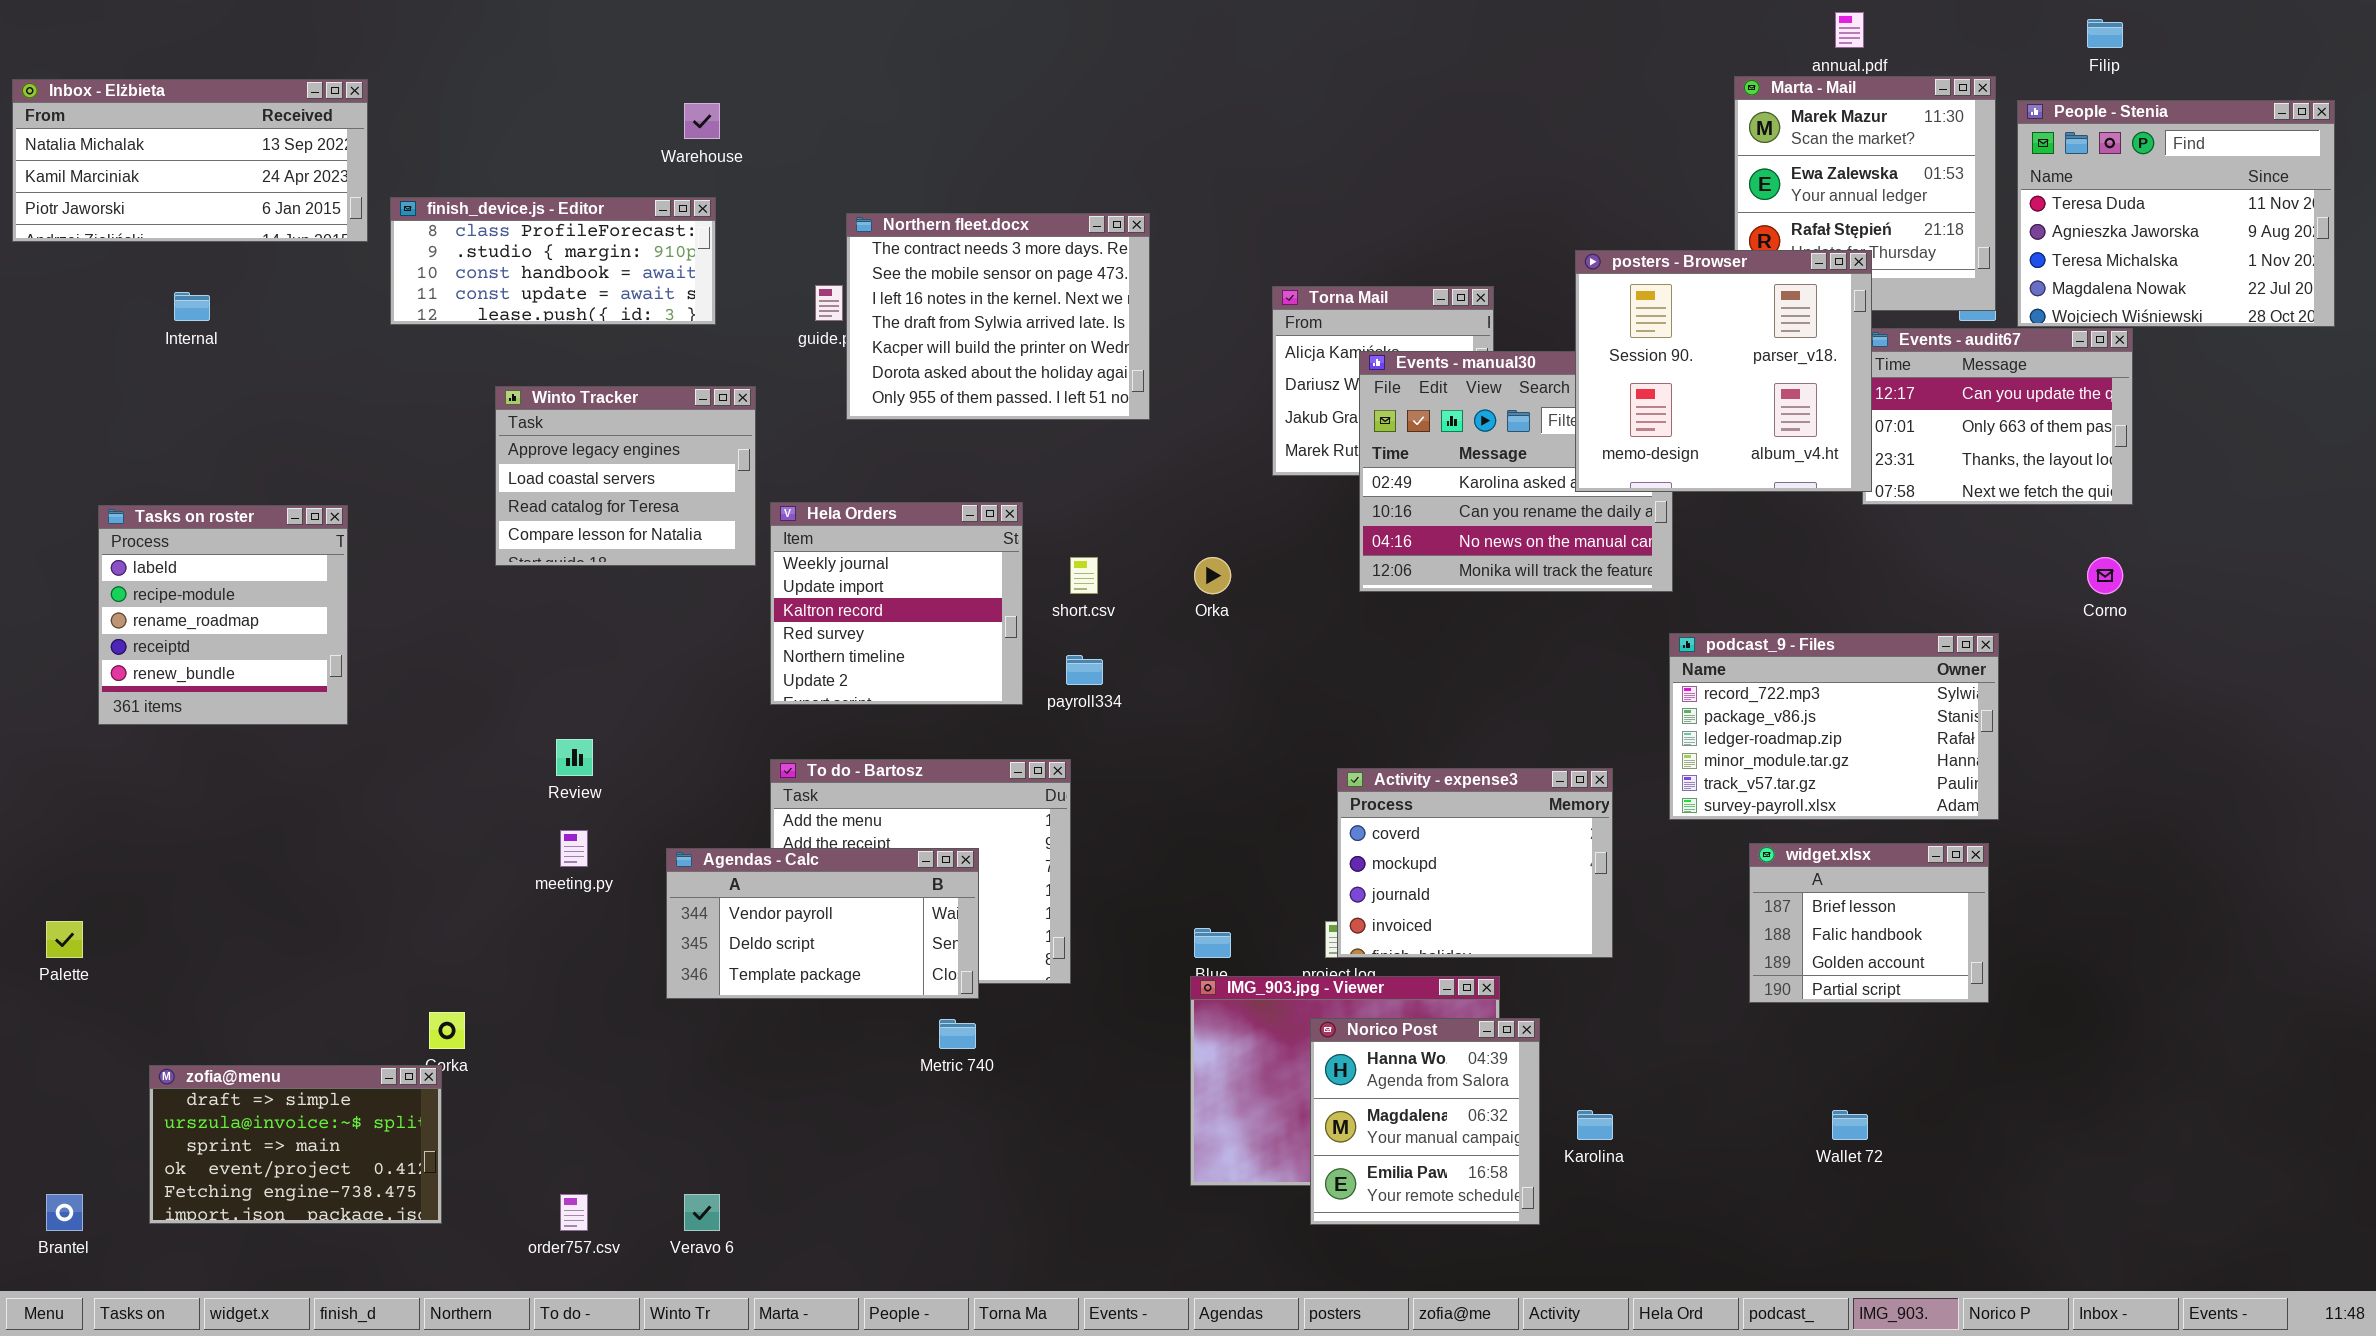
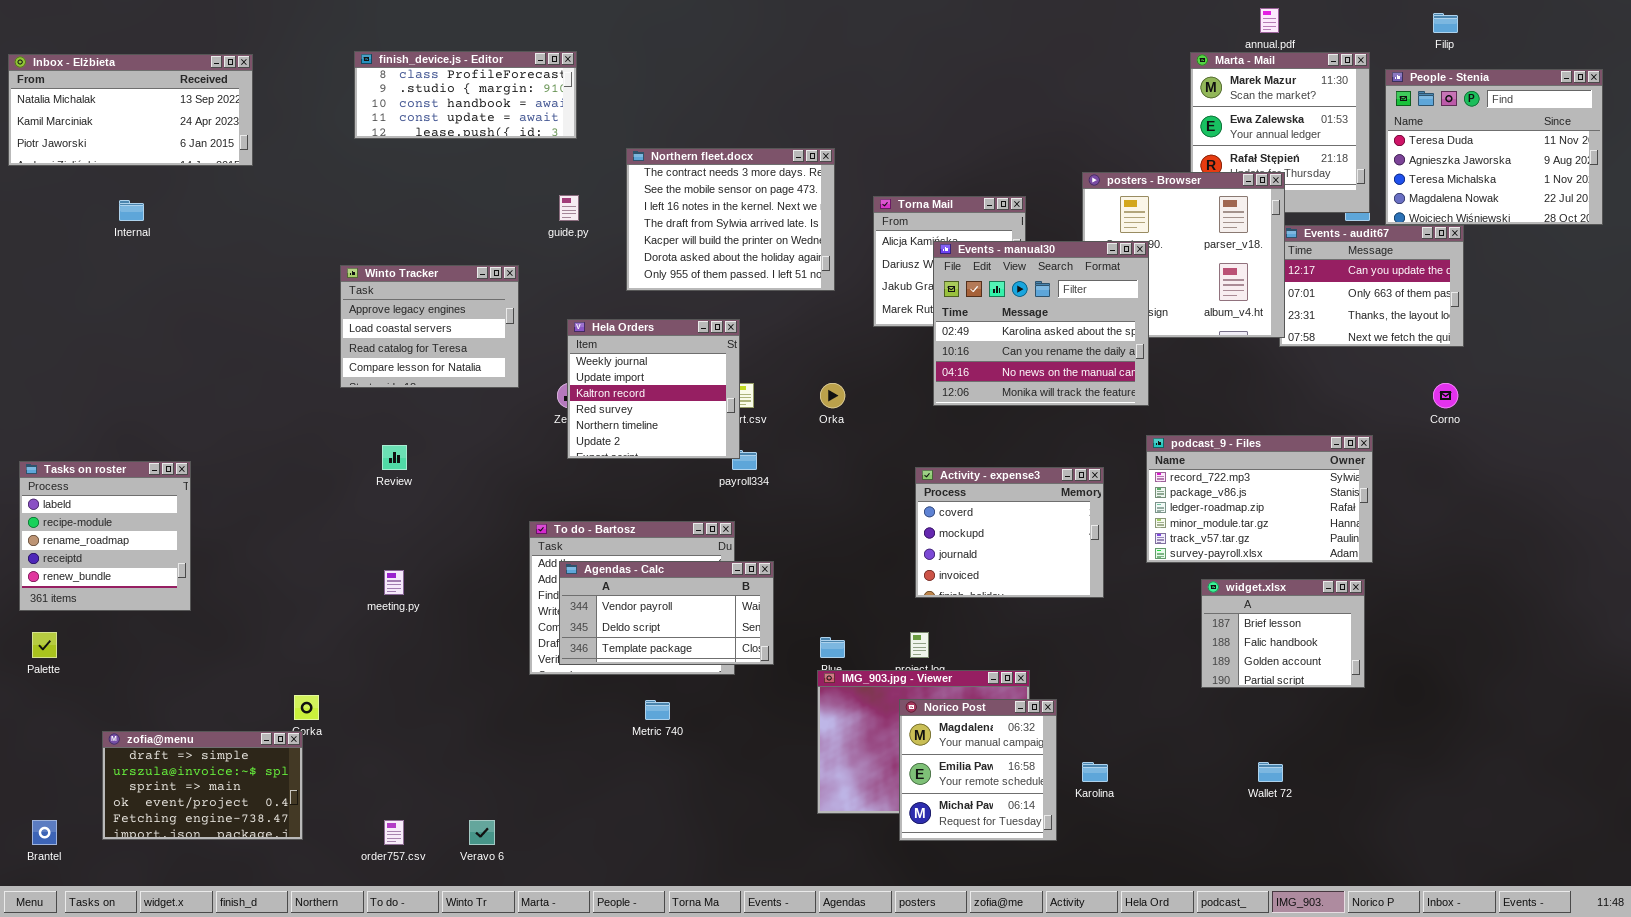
finish_device.js - Editor: [390,197,716,325] -> [354,51,577,139], moved
Northern fleet.docx: [846,213,1150,420] -> [626,148,835,291], moved
Events - manual30: [1359,351,1673,592] -> [933,241,1149,406], raised
Hela Orders: [770,502,1023,705] -> [567,319,740,459], moved
Tasks on roster: [98,505,348,725] -> [19,461,191,611], moved
Review: [556,739,593,776] -> [382,445,407,470], moved
Activity - expense3: [1337,768,1613,958] -> [915,467,1104,598], moved
Agendas - Calc: [666,848,979,999] -> [559,561,774,665], moved
Norico Post: [1310,1018,1540,1225] -> [899,699,1057,841], scrolled down 1 row

